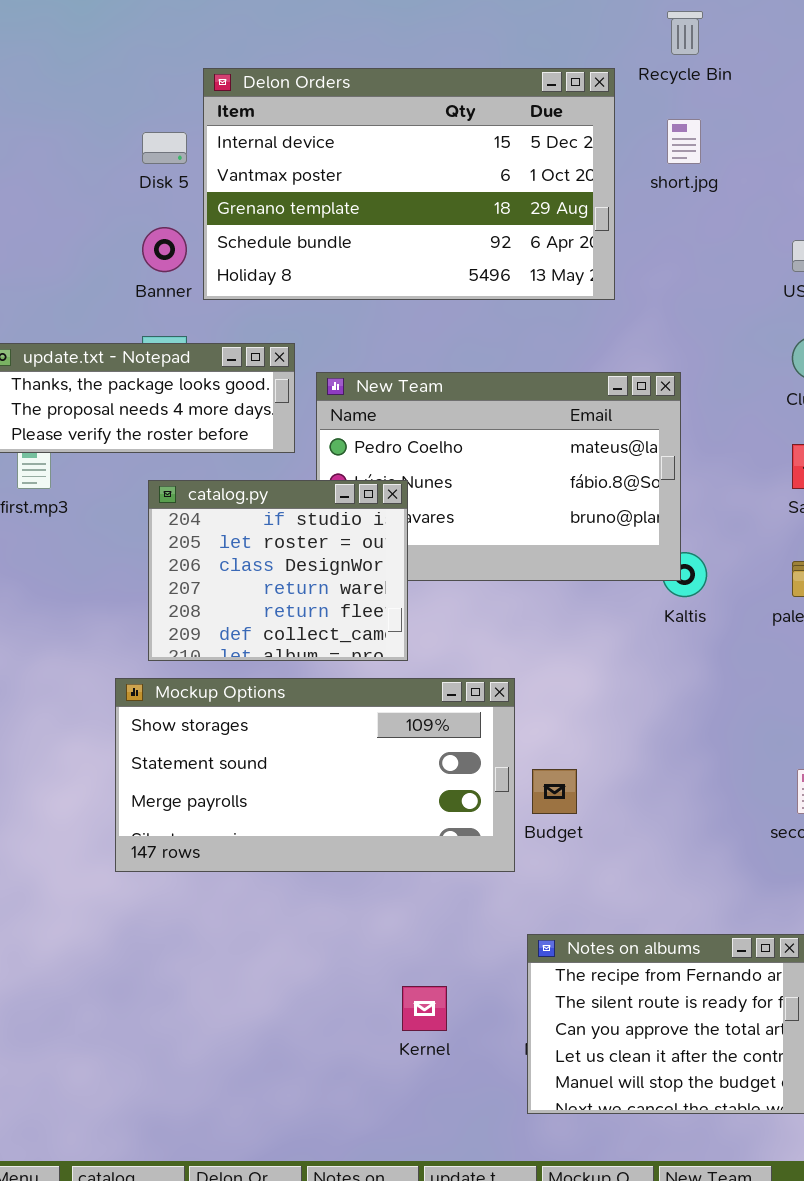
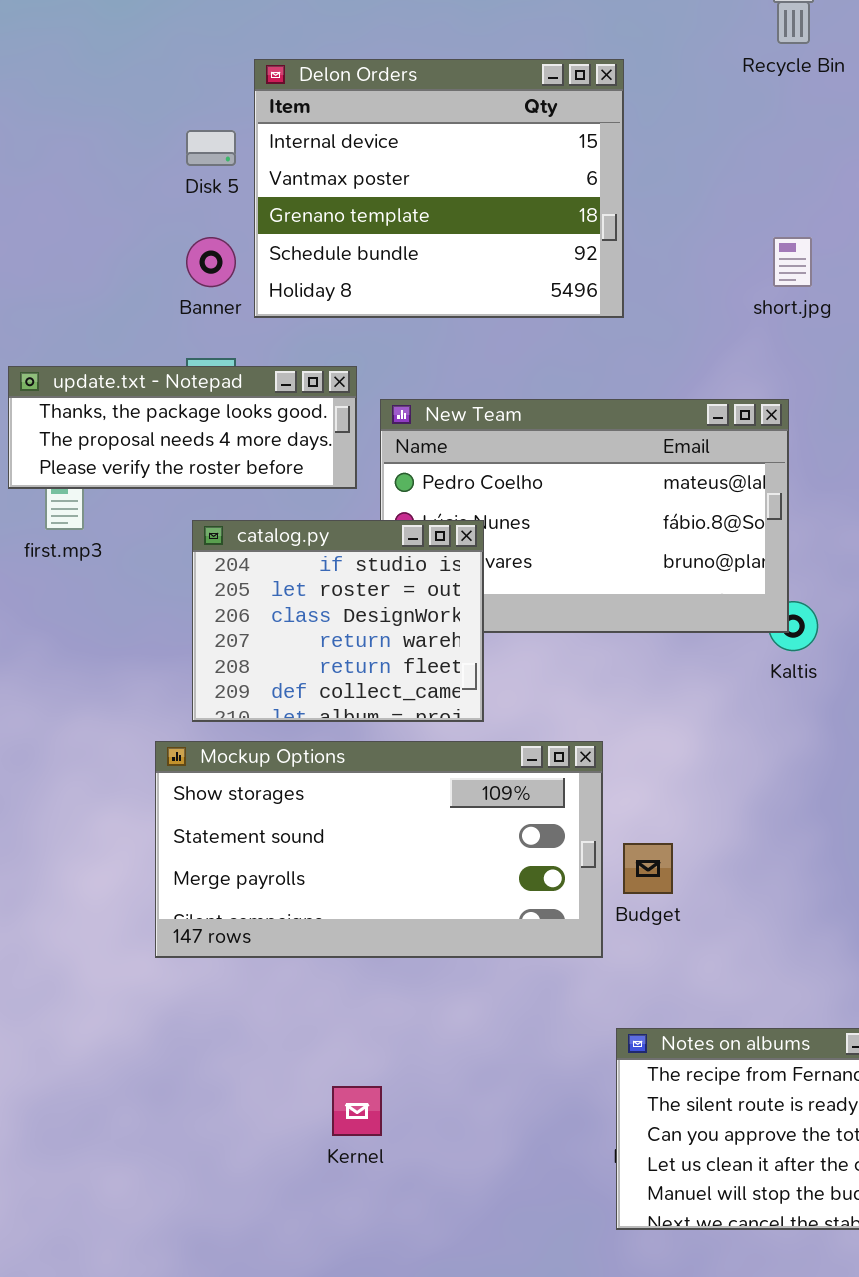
Delon Orders: [203,68,615,300] -> [254,59,624,318], resized
short.jpg: [667,119,701,164] -> [773,237,812,287], moved
Kernel: [402,986,447,1031] -> [332,1086,382,1136], moved

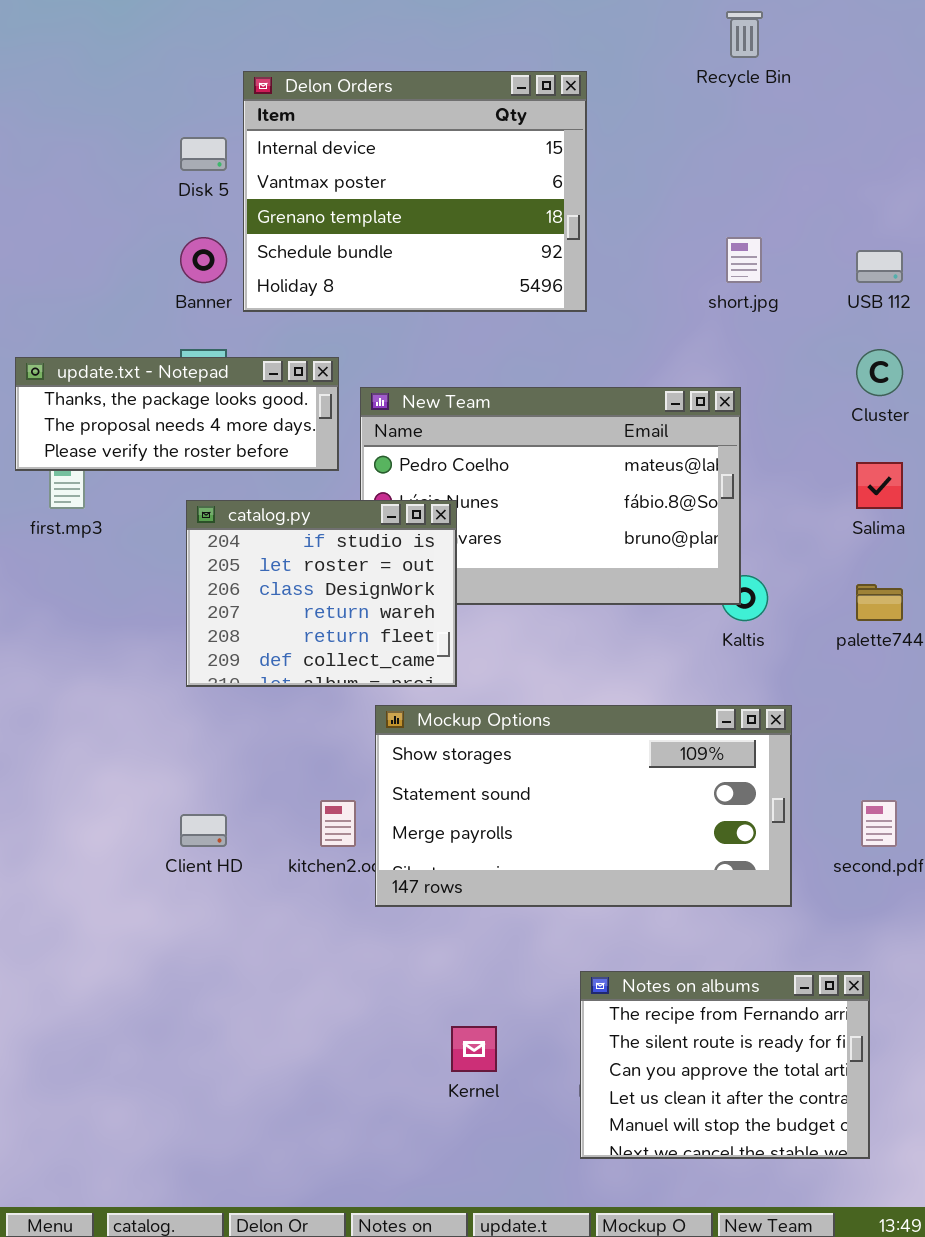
Mockup Options: [155,741,603,958] -> [375,705,792,907], moved
Kernel: [332,1086,382,1136] -> [451,1026,497,1072], moved

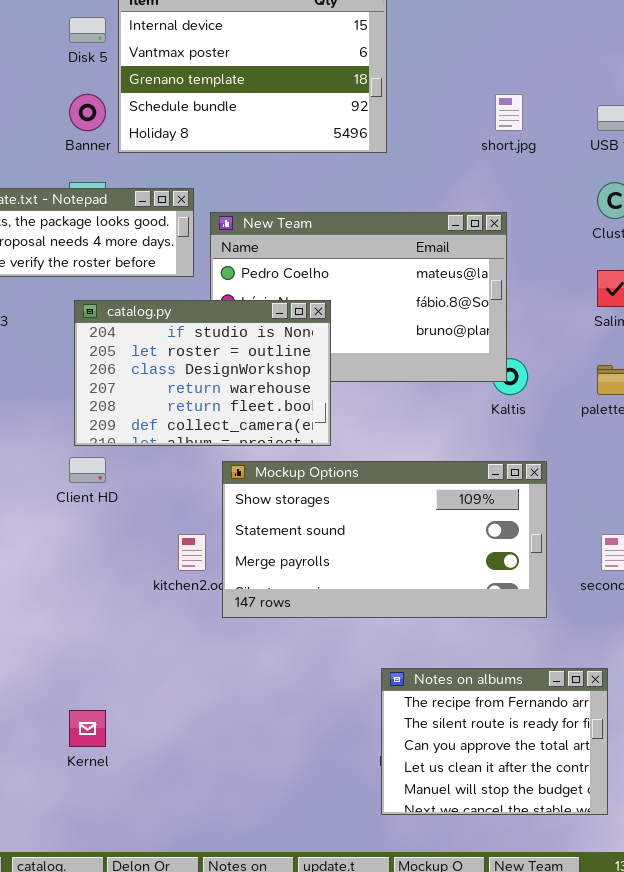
catalog.py: [186,500,457,687] -> [74,300,331,446], resized
Client HD: [180,814,227,847] -> [69,457,106,483], moved
Kernel: [451,1026,497,1072] -> [69,710,106,747], moved

